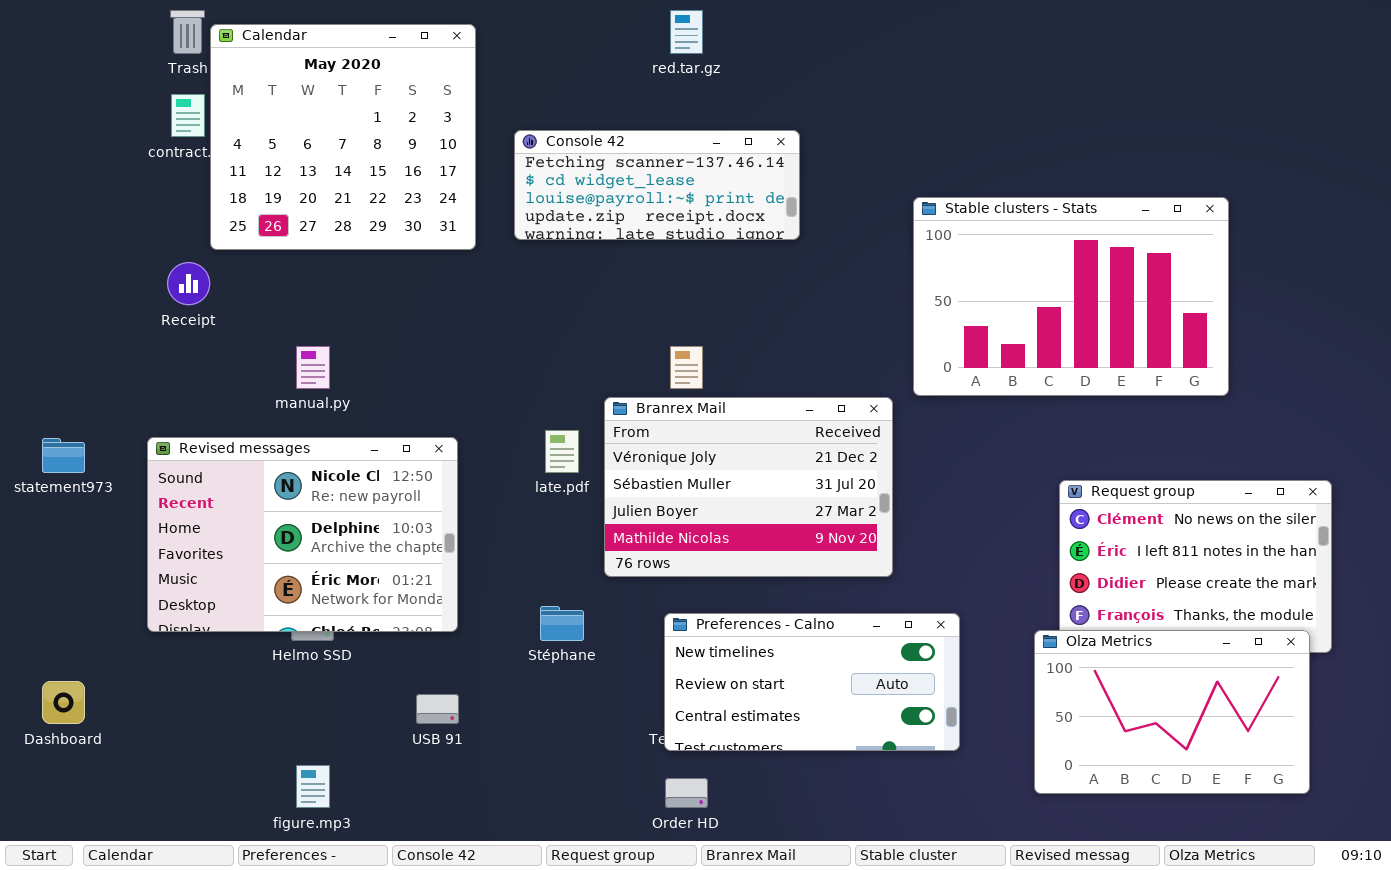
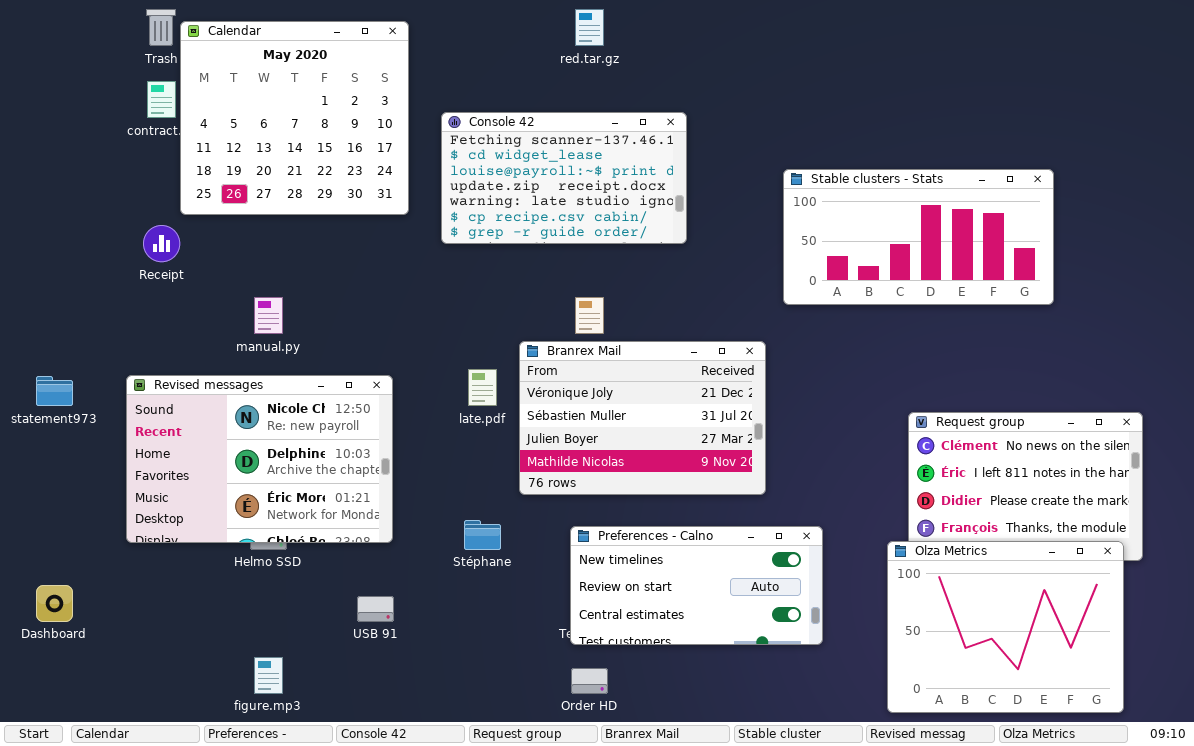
Console 42: [514,130,800,240] -> [441,112,687,244], resized
Stable clusters - Stats: [913,197,1229,396] -> [783,169,1054,305], resized
Olza Metrics: [1034,630,1310,794] -> [887,541,1124,713], resized

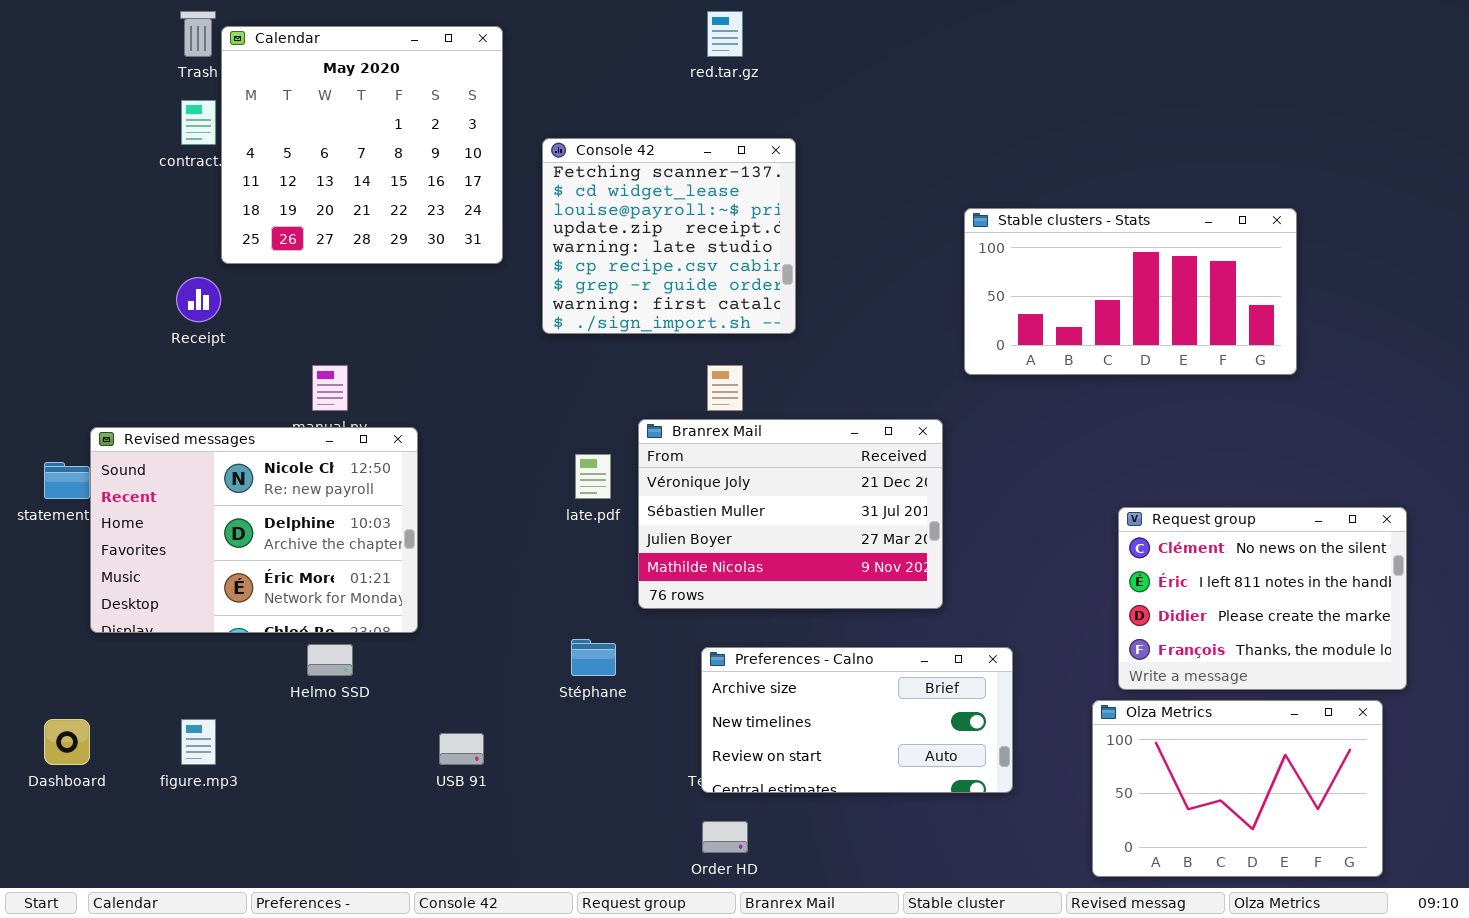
Console 42: [441,112,687,244] -> [542,138,796,334], resized
Revised messages: [126,375,393,543] -> [90,427,418,633], moved
Preferences - Calno: [570,526,823,645] -> [701,647,1013,793], scrolled up 1 row
Olza Metrics: [887,541,1124,713] -> [1092,700,1383,877], resized
figure.mp3: [254,657,283,694] -> [181,719,216,765], moved

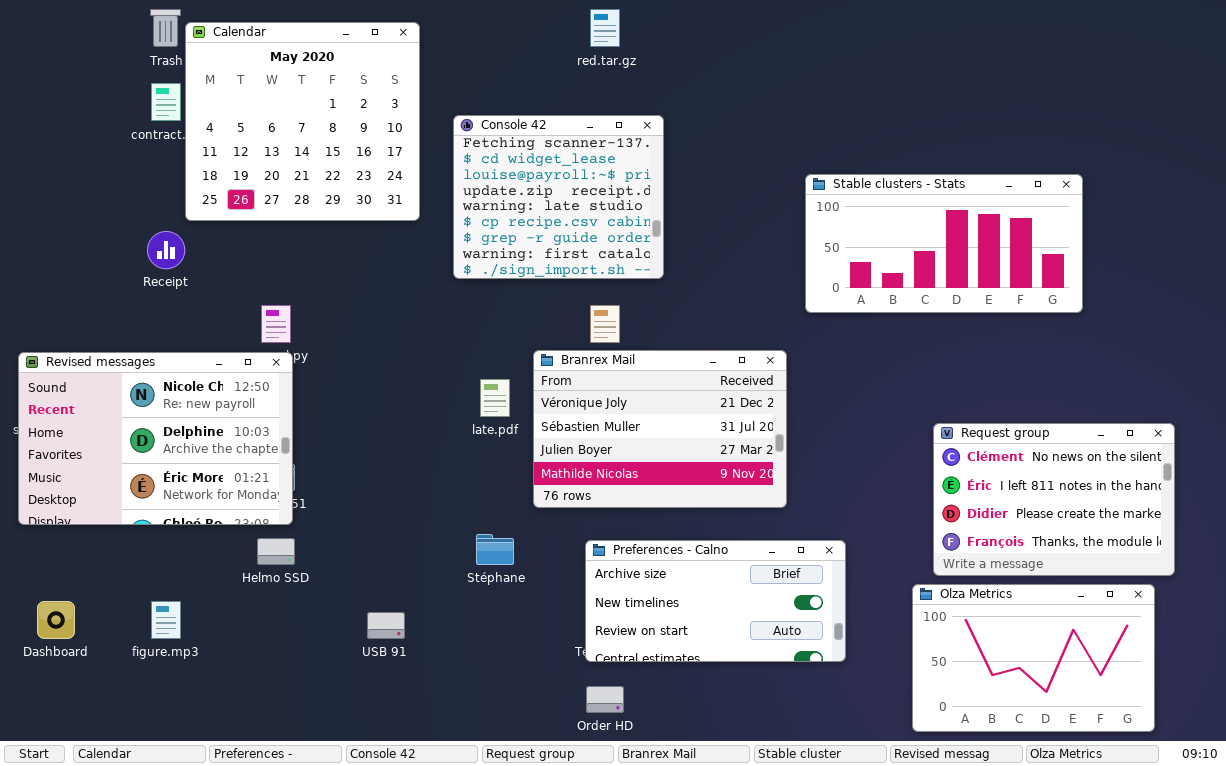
Revised messages: [90,427,418,633] -> [18,352,293,525], moved

